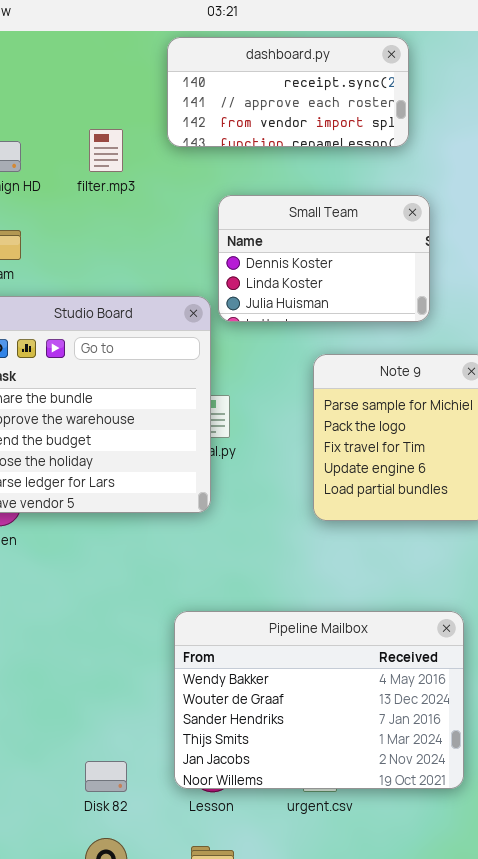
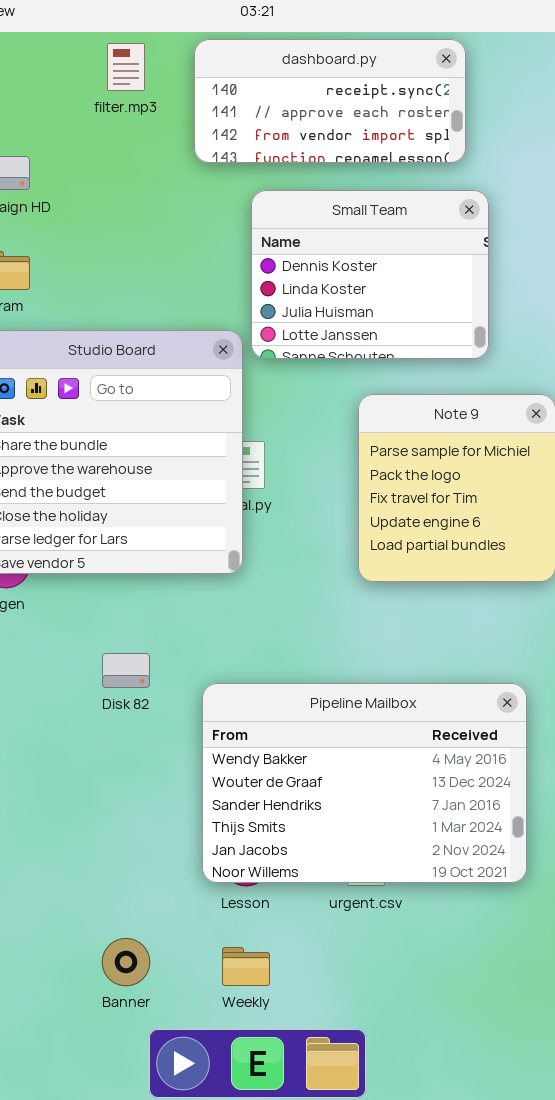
filter.mp3: [89,129,123,172] -> [107,43,145,91], moved
Small Team: [218,195,430,322] -> [251,190,489,359], resized
Disk 82: [85,761,127,792] -> [102,653,150,688], moved

